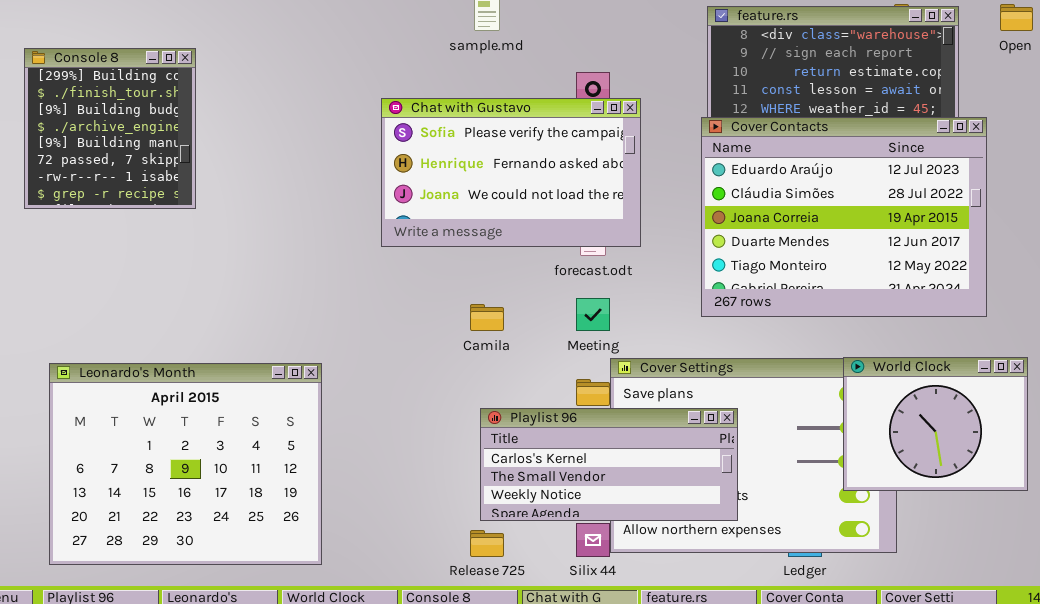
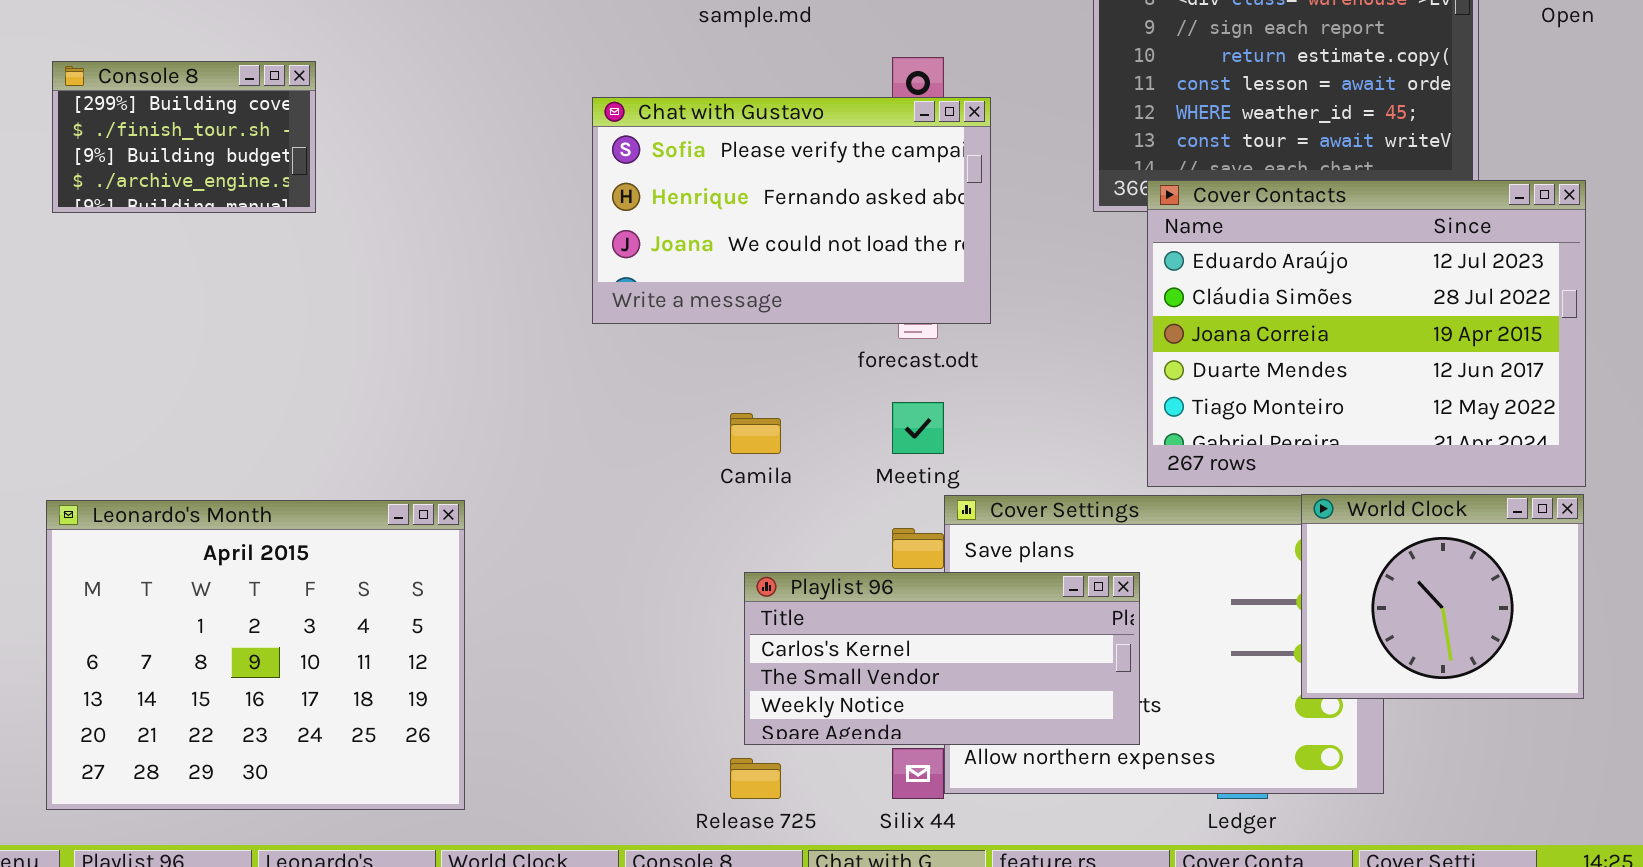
Console 8: [24,48,196,209] -> [52,61,316,213], moved, resized
Cover Contacts: [701,117,987,317] -> [1147,180,1586,487], moved
Leonardo's Month: [49,363,322,565] -> [46,500,465,810], moved

